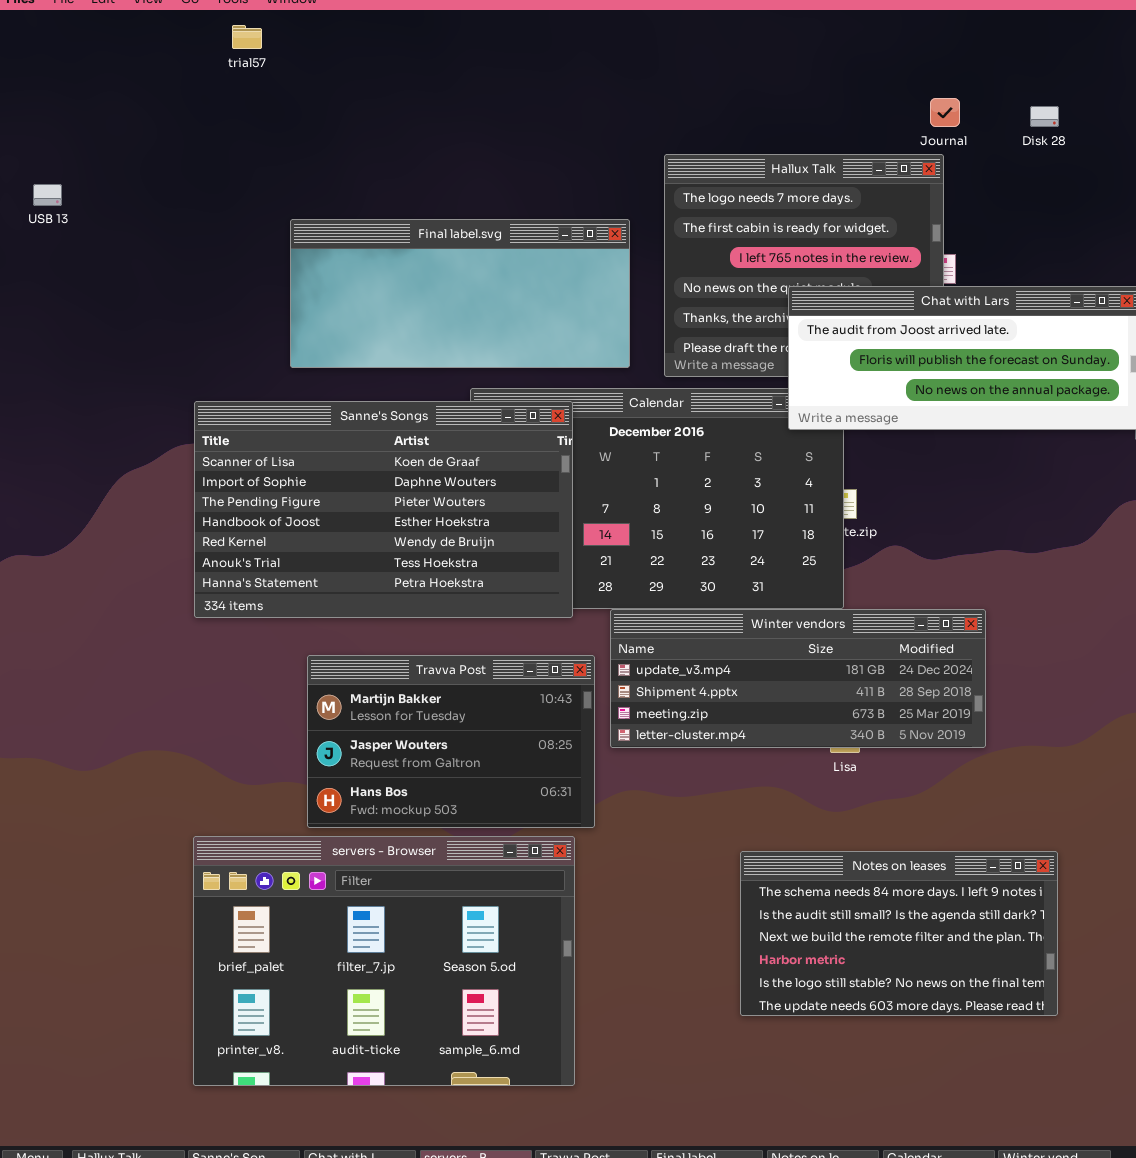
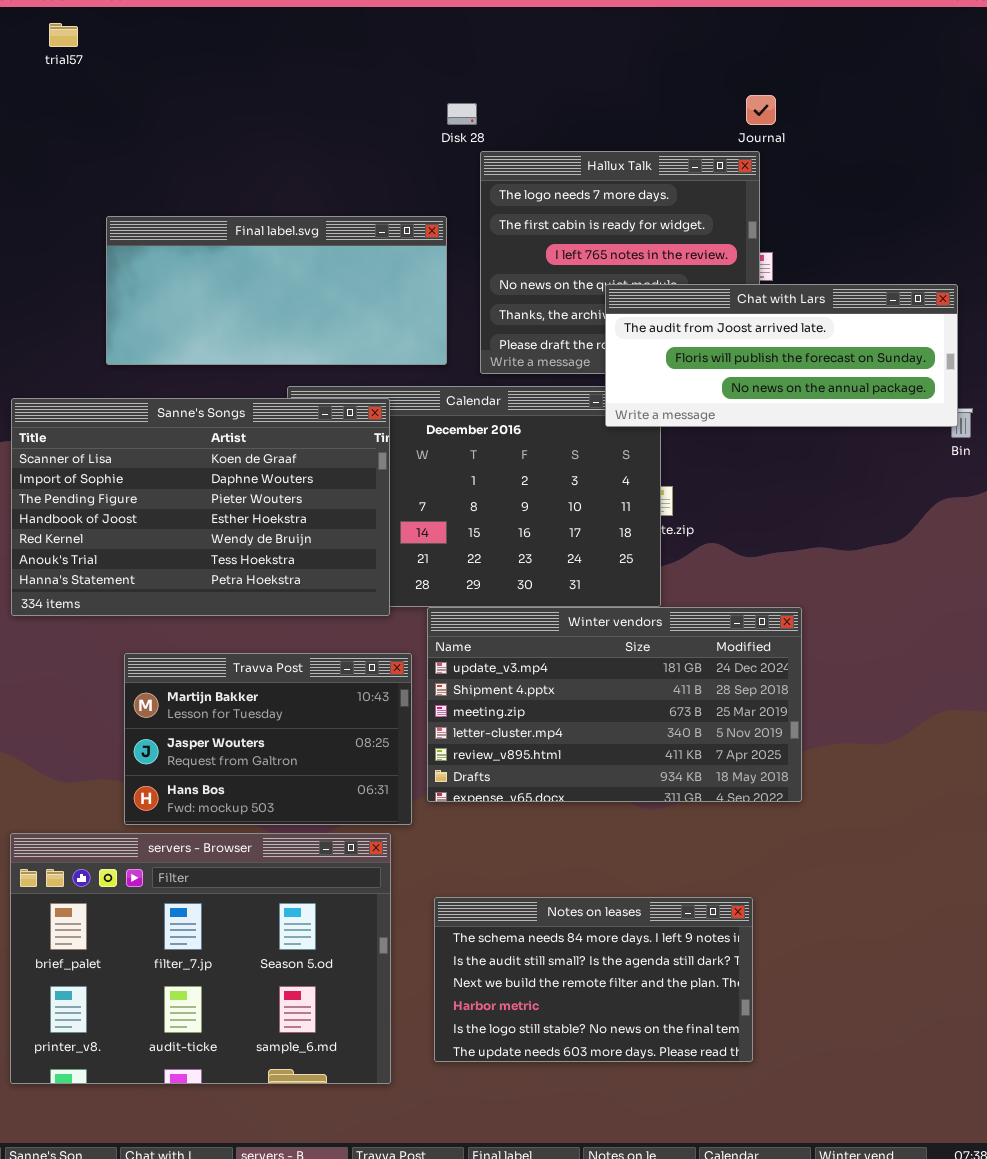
Disk 28: [1030,106,1059,127] -> [447,103,477,125], moved
Winter vendors: [610,609,986,748] -> [427,607,802,802], resized
Notes on leases: [740,851,1058,1016] -> [434,897,753,1062], moved

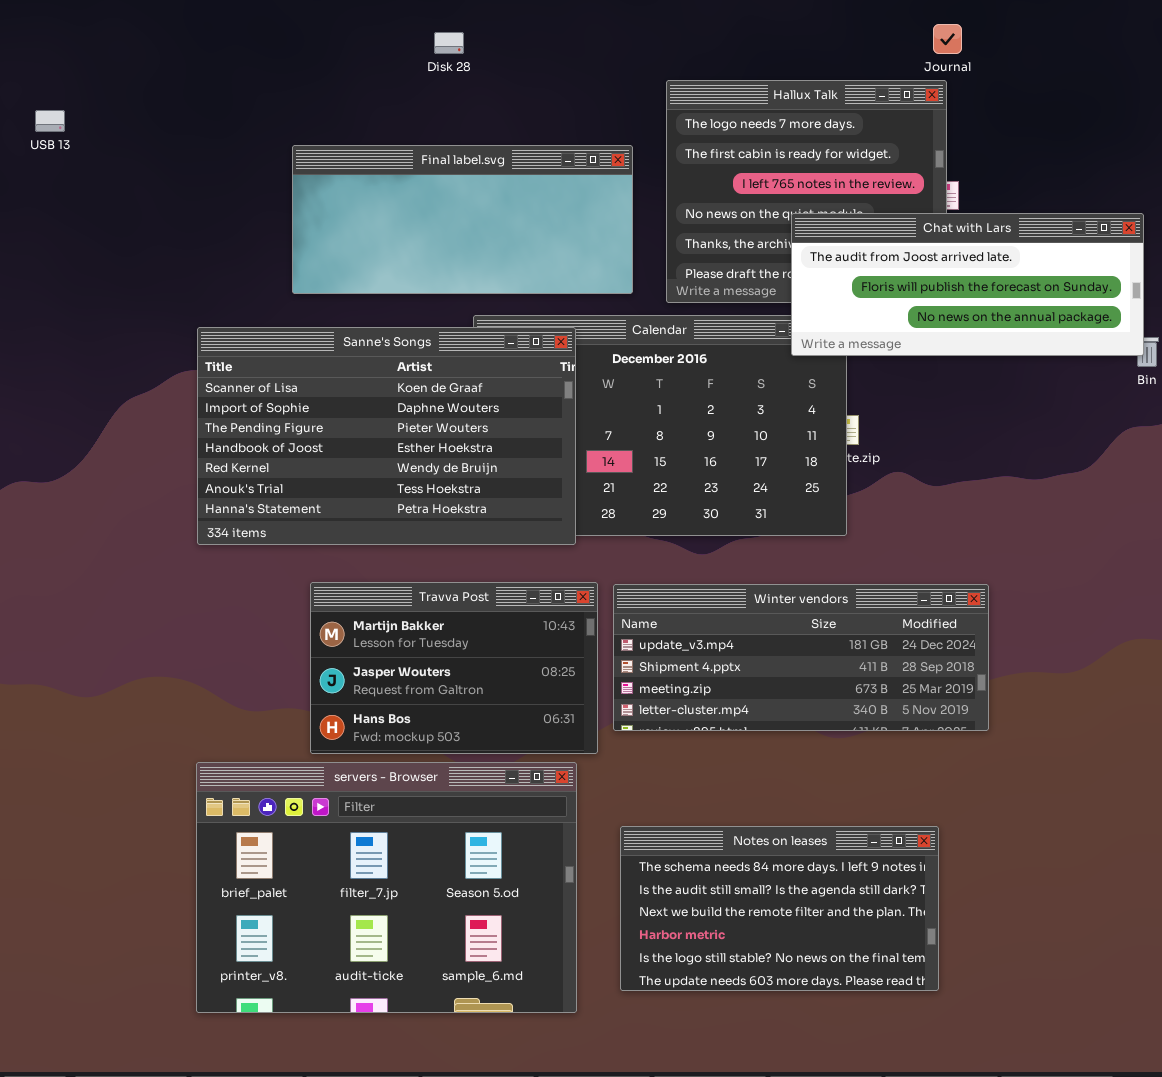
Disk 28: [447,103,477,125] -> [434,32,464,54], moved
Winter vendors: [427,607,802,802] -> [613,584,989,731], resized

